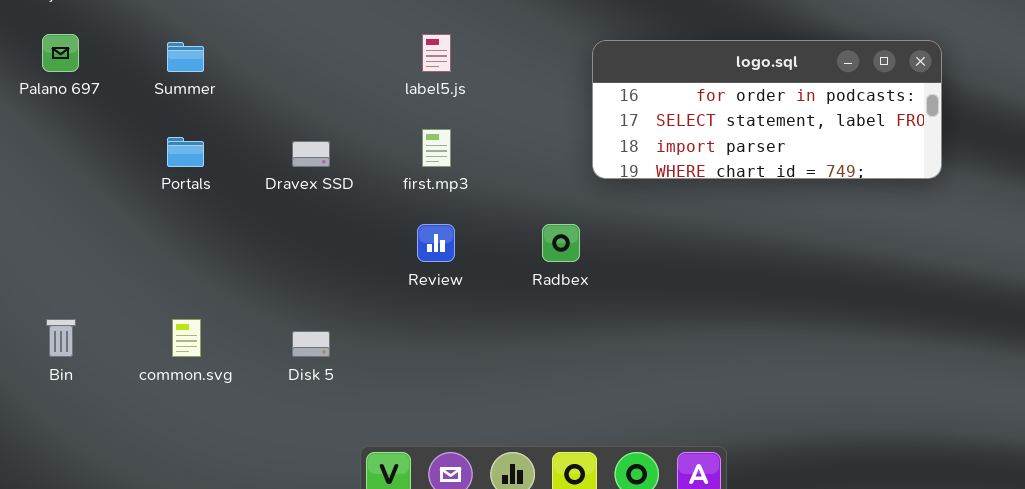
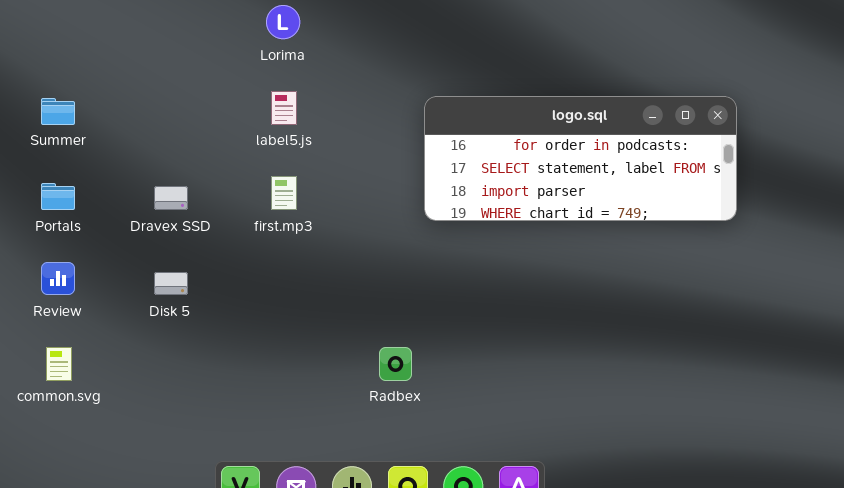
Review: [417,224,455,262] -> [41,262,75,295], moved
Radbex: [542,224,580,262] -> [379,347,412,381], moved
Disk 5: [292,331,330,357] -> [154,272,188,295], moved

